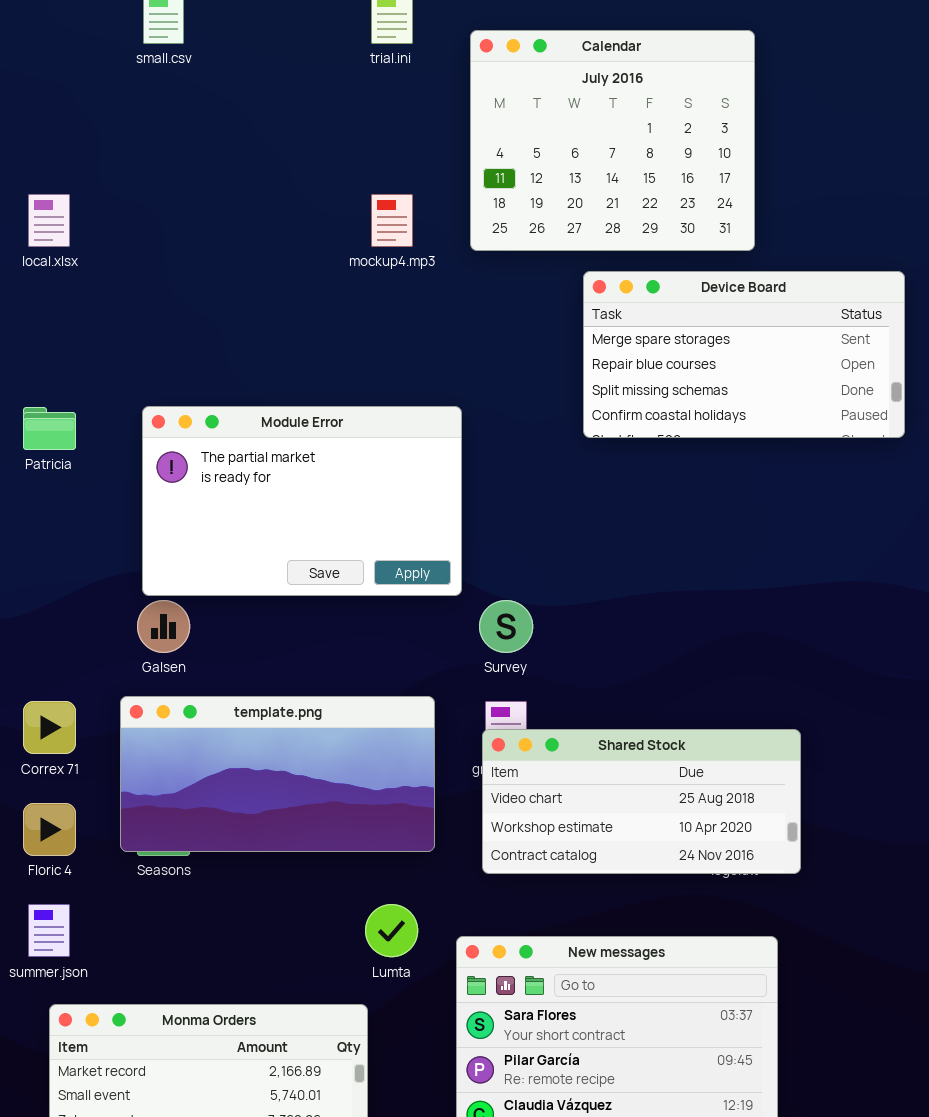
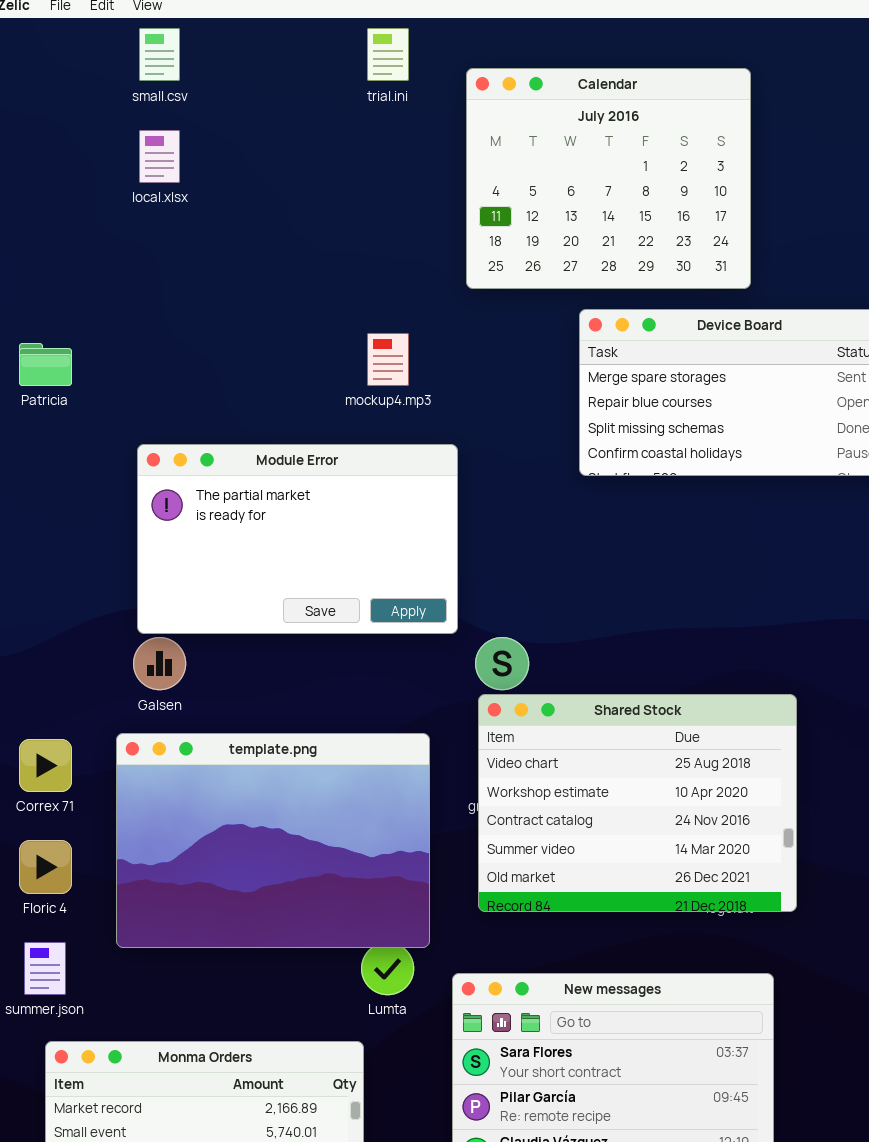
local.xlsx: [28,194,70,247] -> [139,130,180,183], moved
mockup4.mp3: [371,194,413,247] -> [367,333,409,386], moved
Patricia: [23,407,76,450] -> [19,343,72,386], moved
template.png: [120,696,435,852] -> [116,733,430,948], resized
Shared Stock: [482,729,801,874] -> [478,694,797,912], resized

